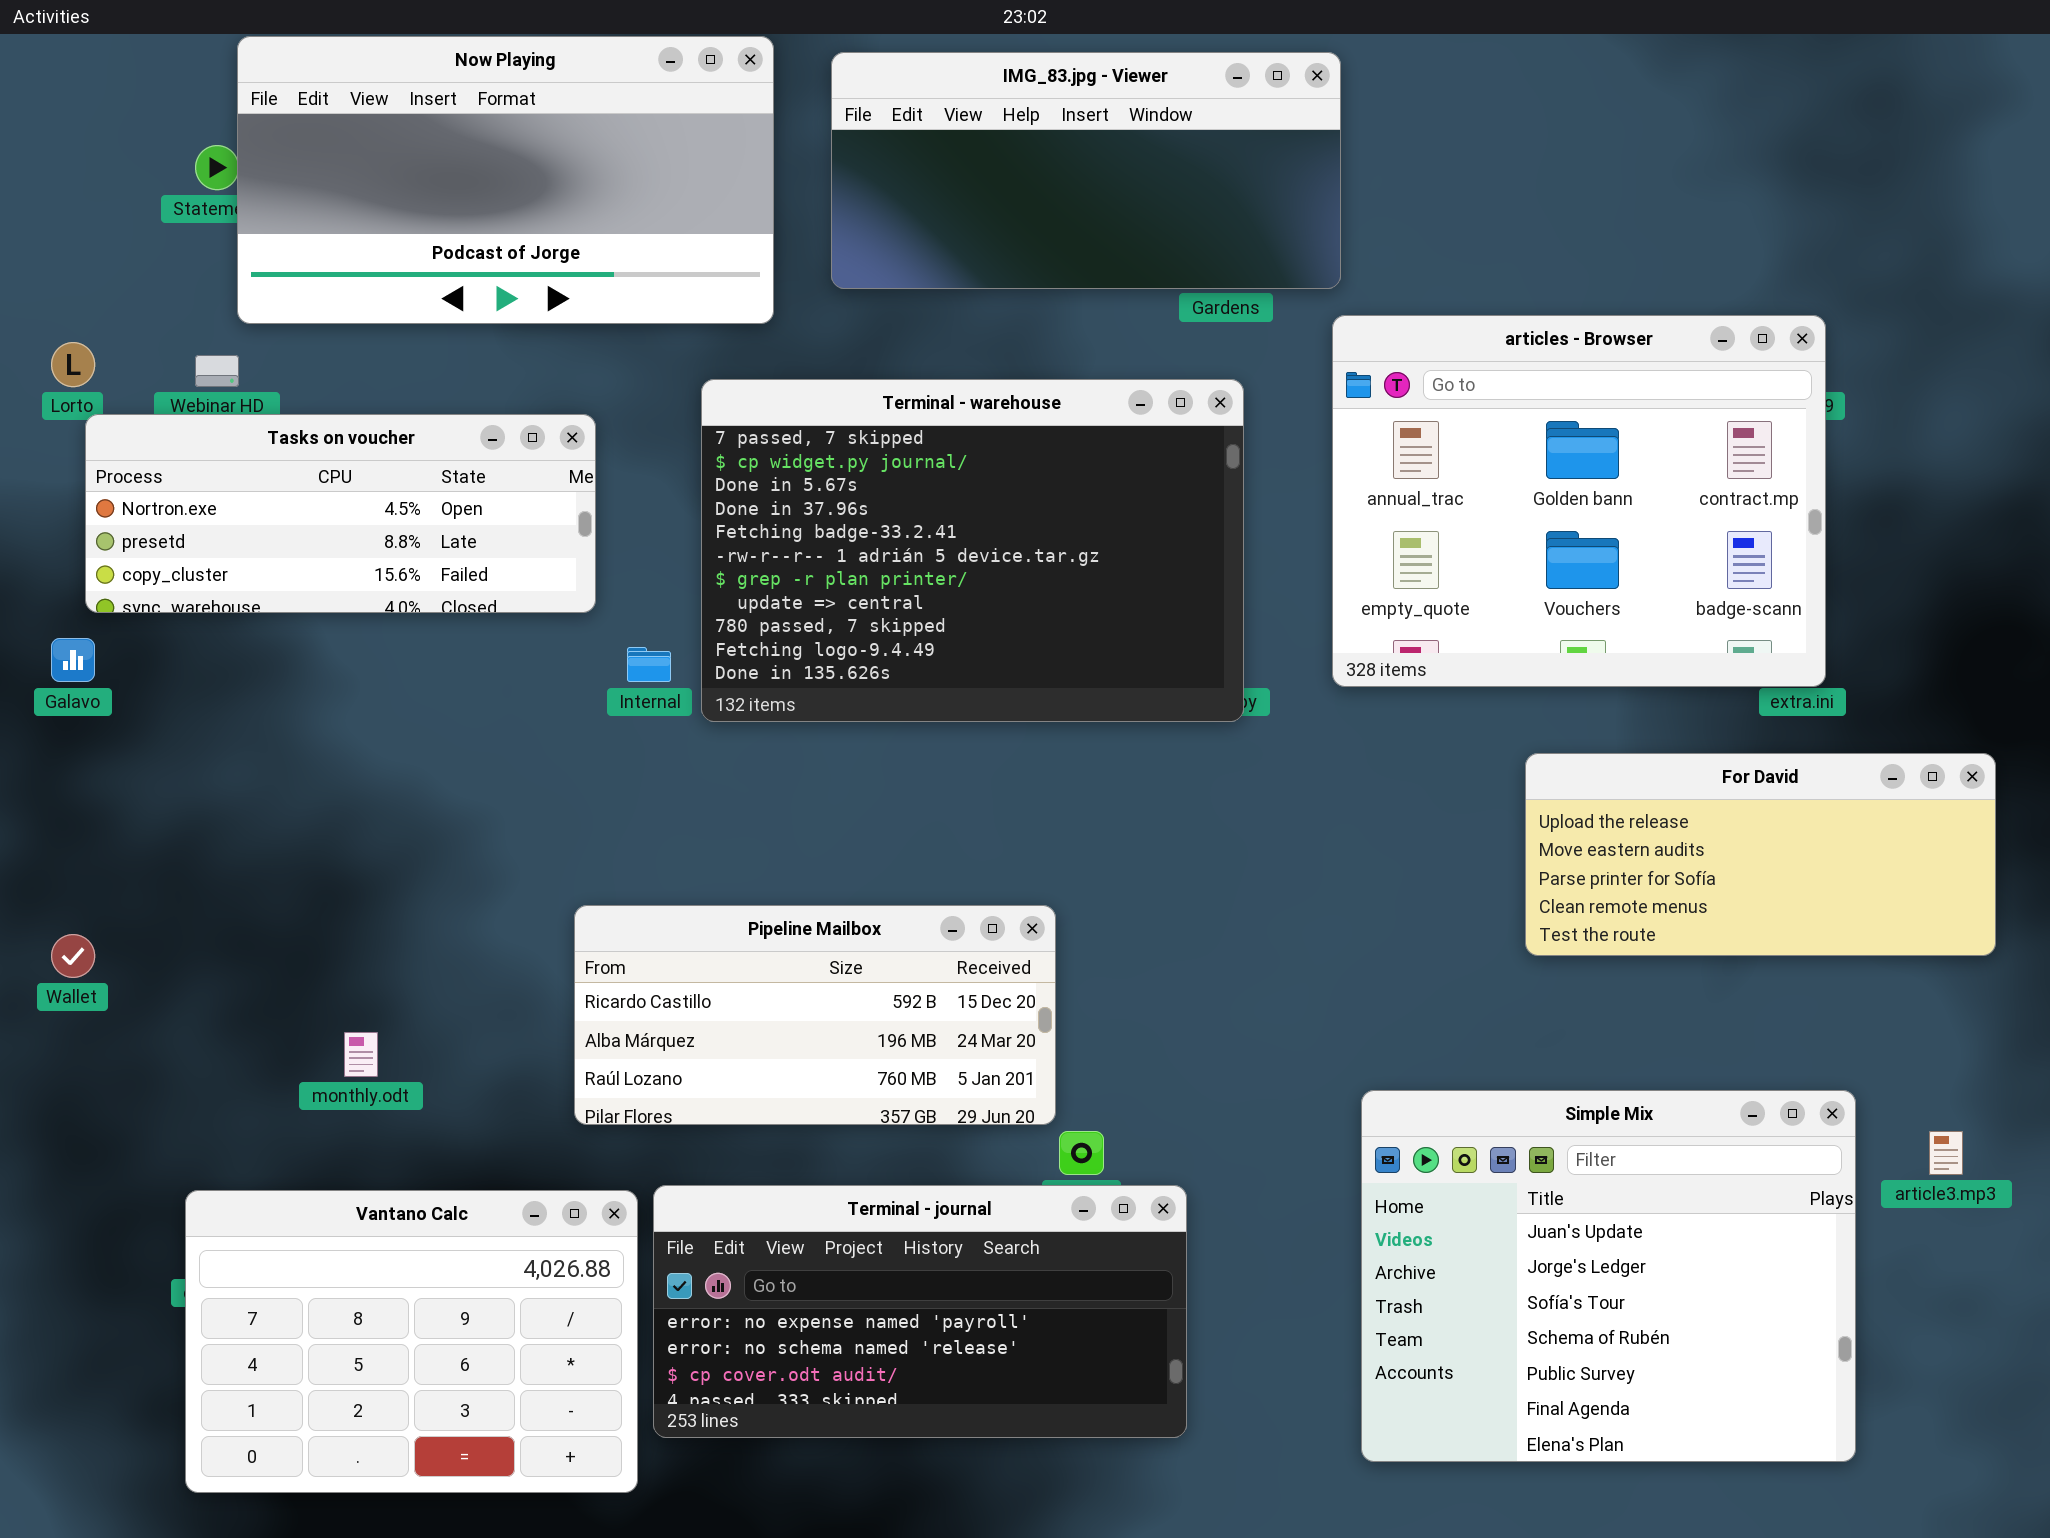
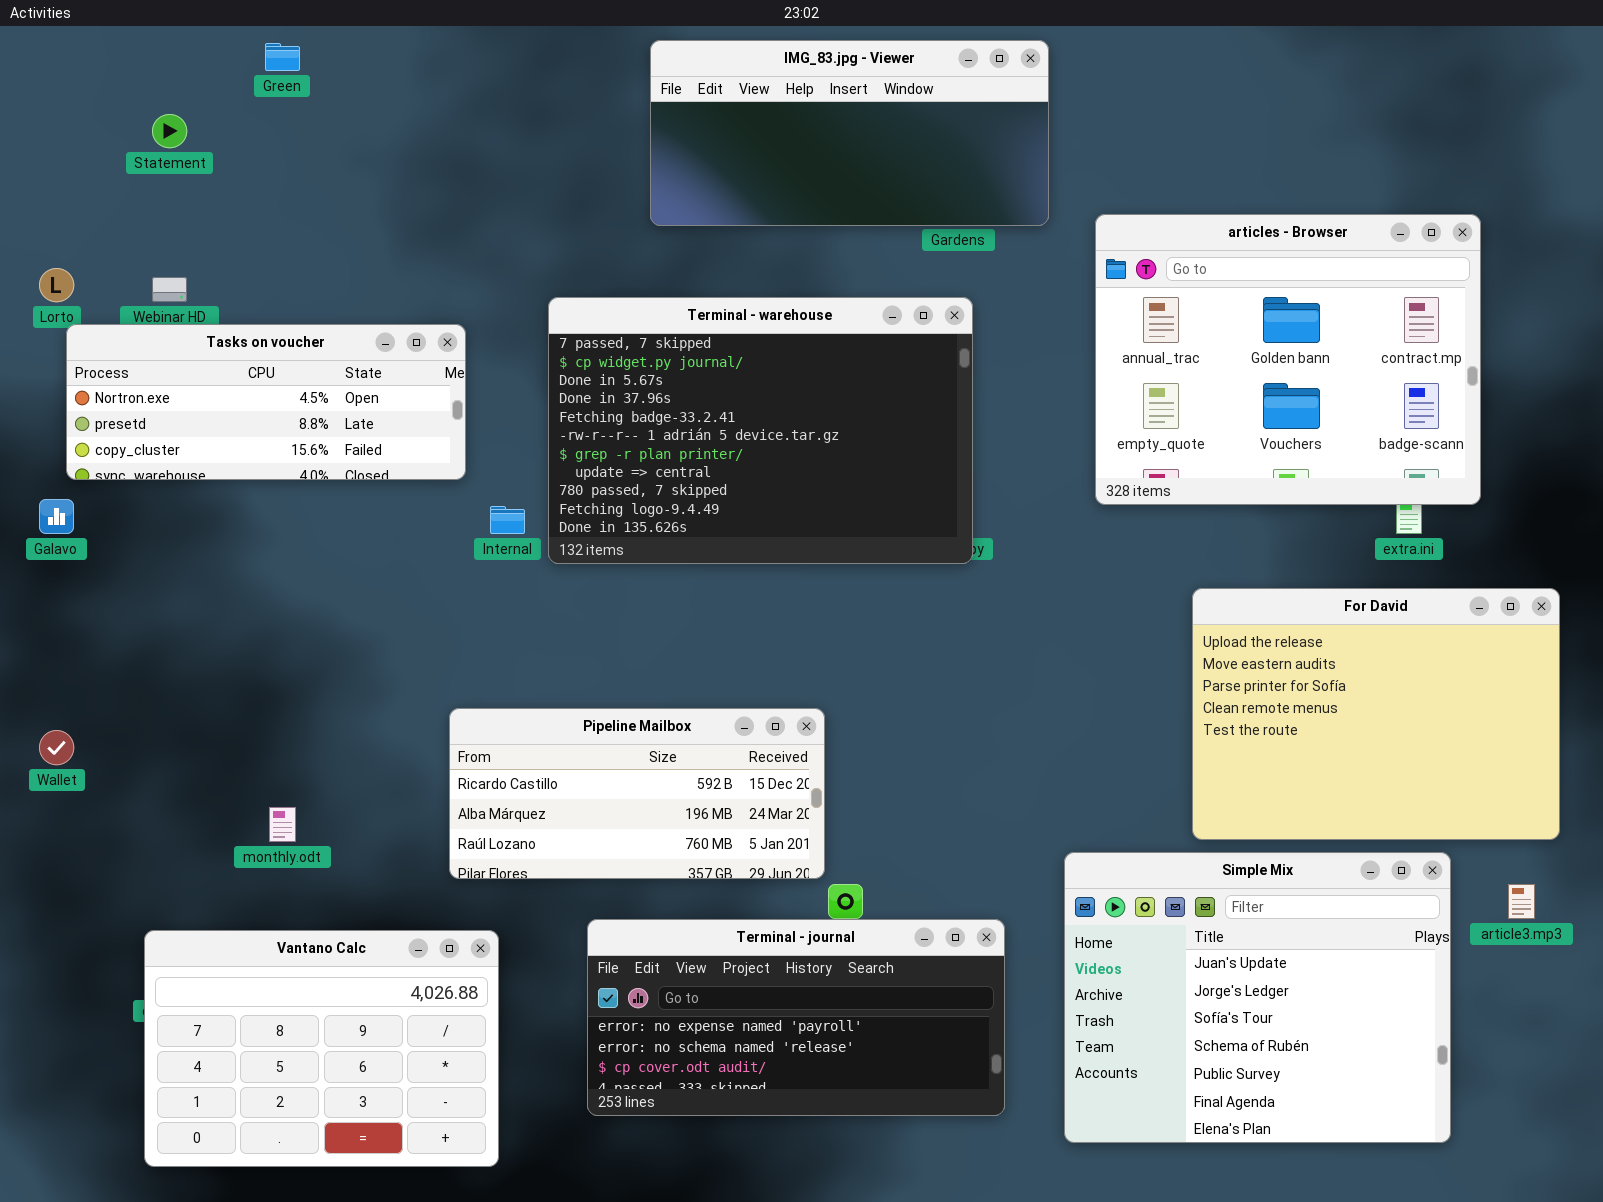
Now Playing: [237,36,774,324] -> none, closed
articles - Browser: [1332,315,1826,687] -> [1095,214,1481,505], moved
For David: [1525,753,1996,956] -> [1192,588,1560,840], resized
Terminal - journal: [653,1185,1187,1438] -> [587,919,1005,1116], moved

